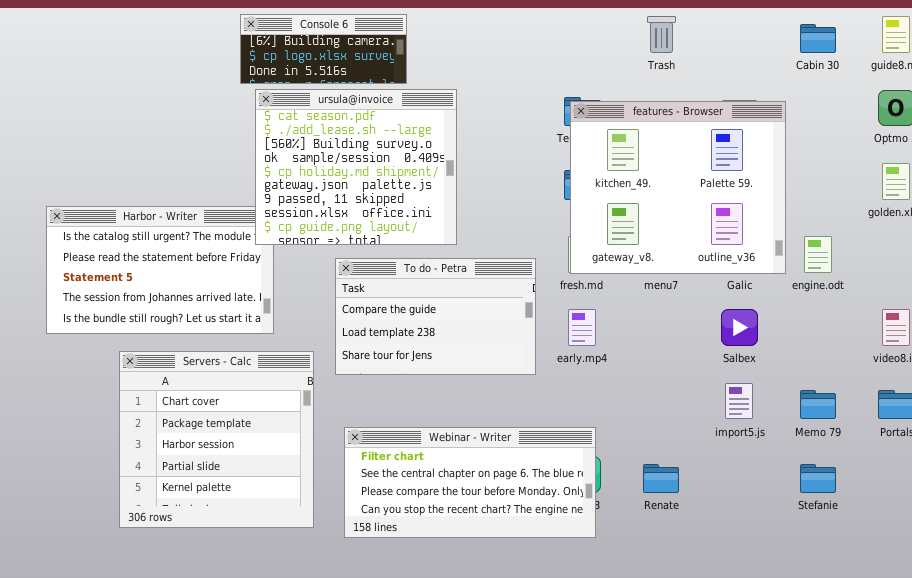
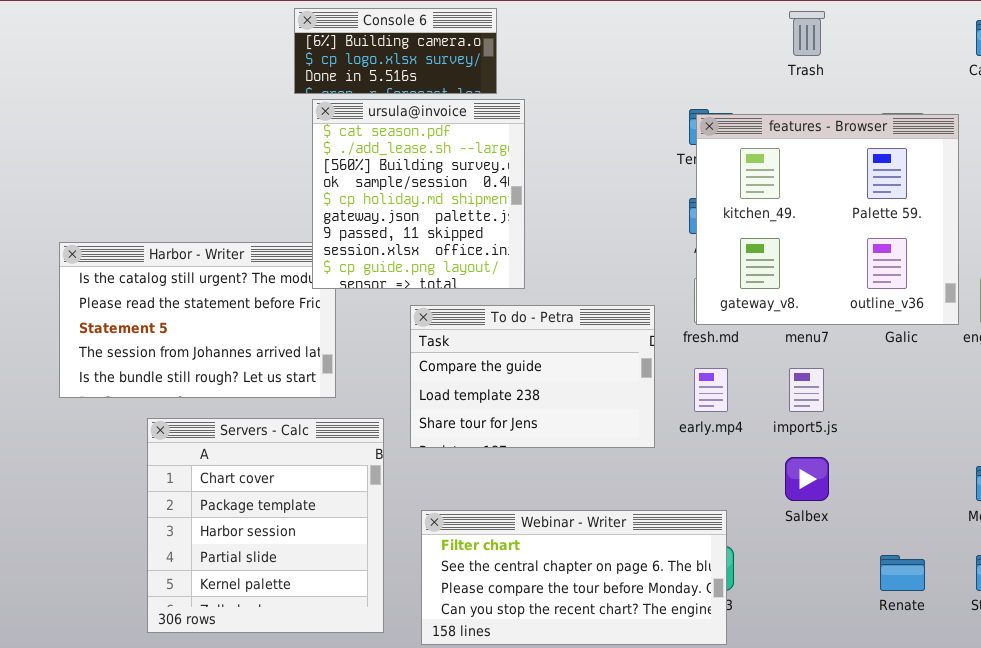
ursula@invoice: [255,89,457,245] -> [312,99,525,289], resized
Salbex: [721,309,758,346] -> [785,457,829,501], moved
import5.js: [725,383,753,419] -> [789,368,824,412], moved
Renate: [643,464,679,493] -> [880,555,925,591], moved

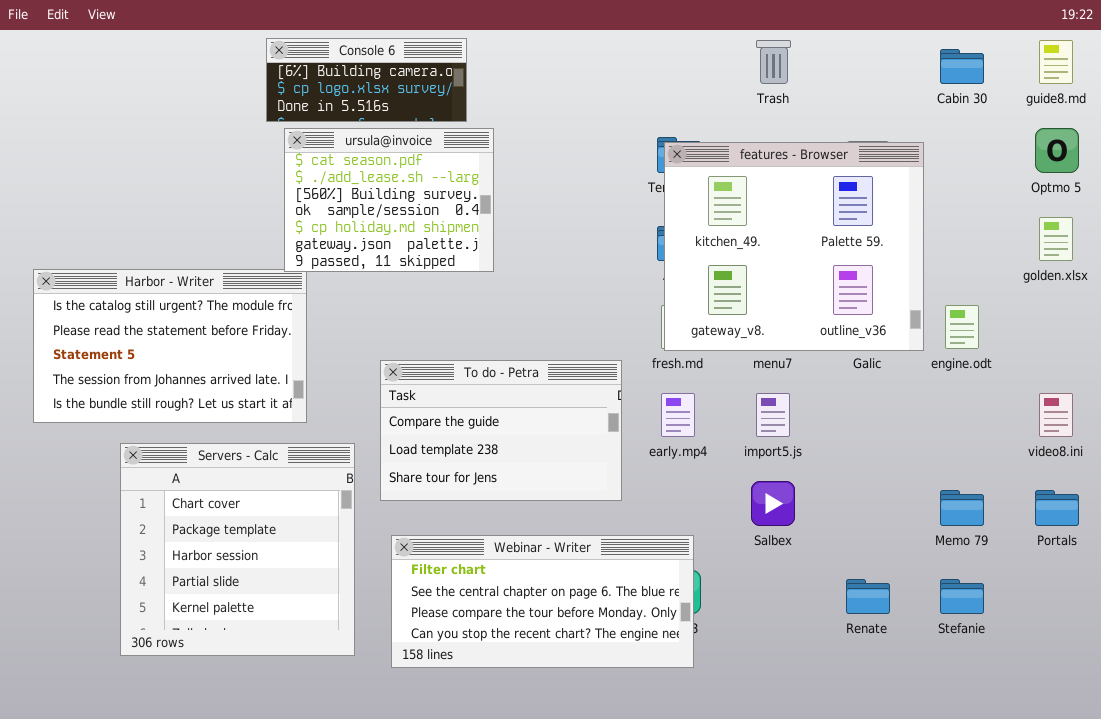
ursula@invoice: [312,99,525,289] -> [284,128,494,272], resized
To do - Petra: [410,305,655,448] -> [380,360,622,501], moved

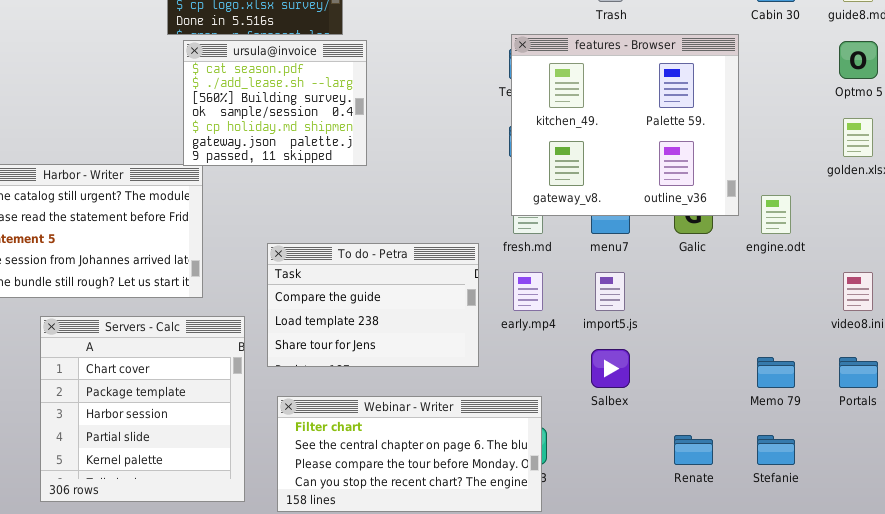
features - Browser: [664,142,924,351] -> [511,34,739,216], moved

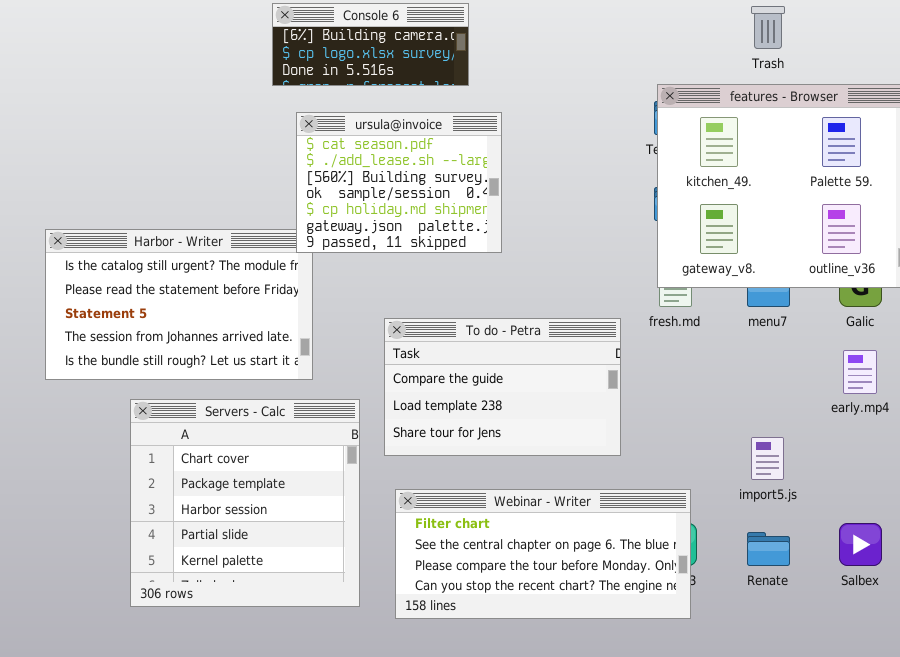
ursula@invoice: [183,40,367,166] -> [296,112,502,253], moved
early.mp4: [513,272,543,311] -> [843,350,877,394], moved
import5.js: [595,272,625,311] -> [751,437,784,480], moved
Salbex: [591,349,630,388] -> [839,523,882,566], moved
Renate: [674,435,713,465] -> [747,532,790,566], moved

